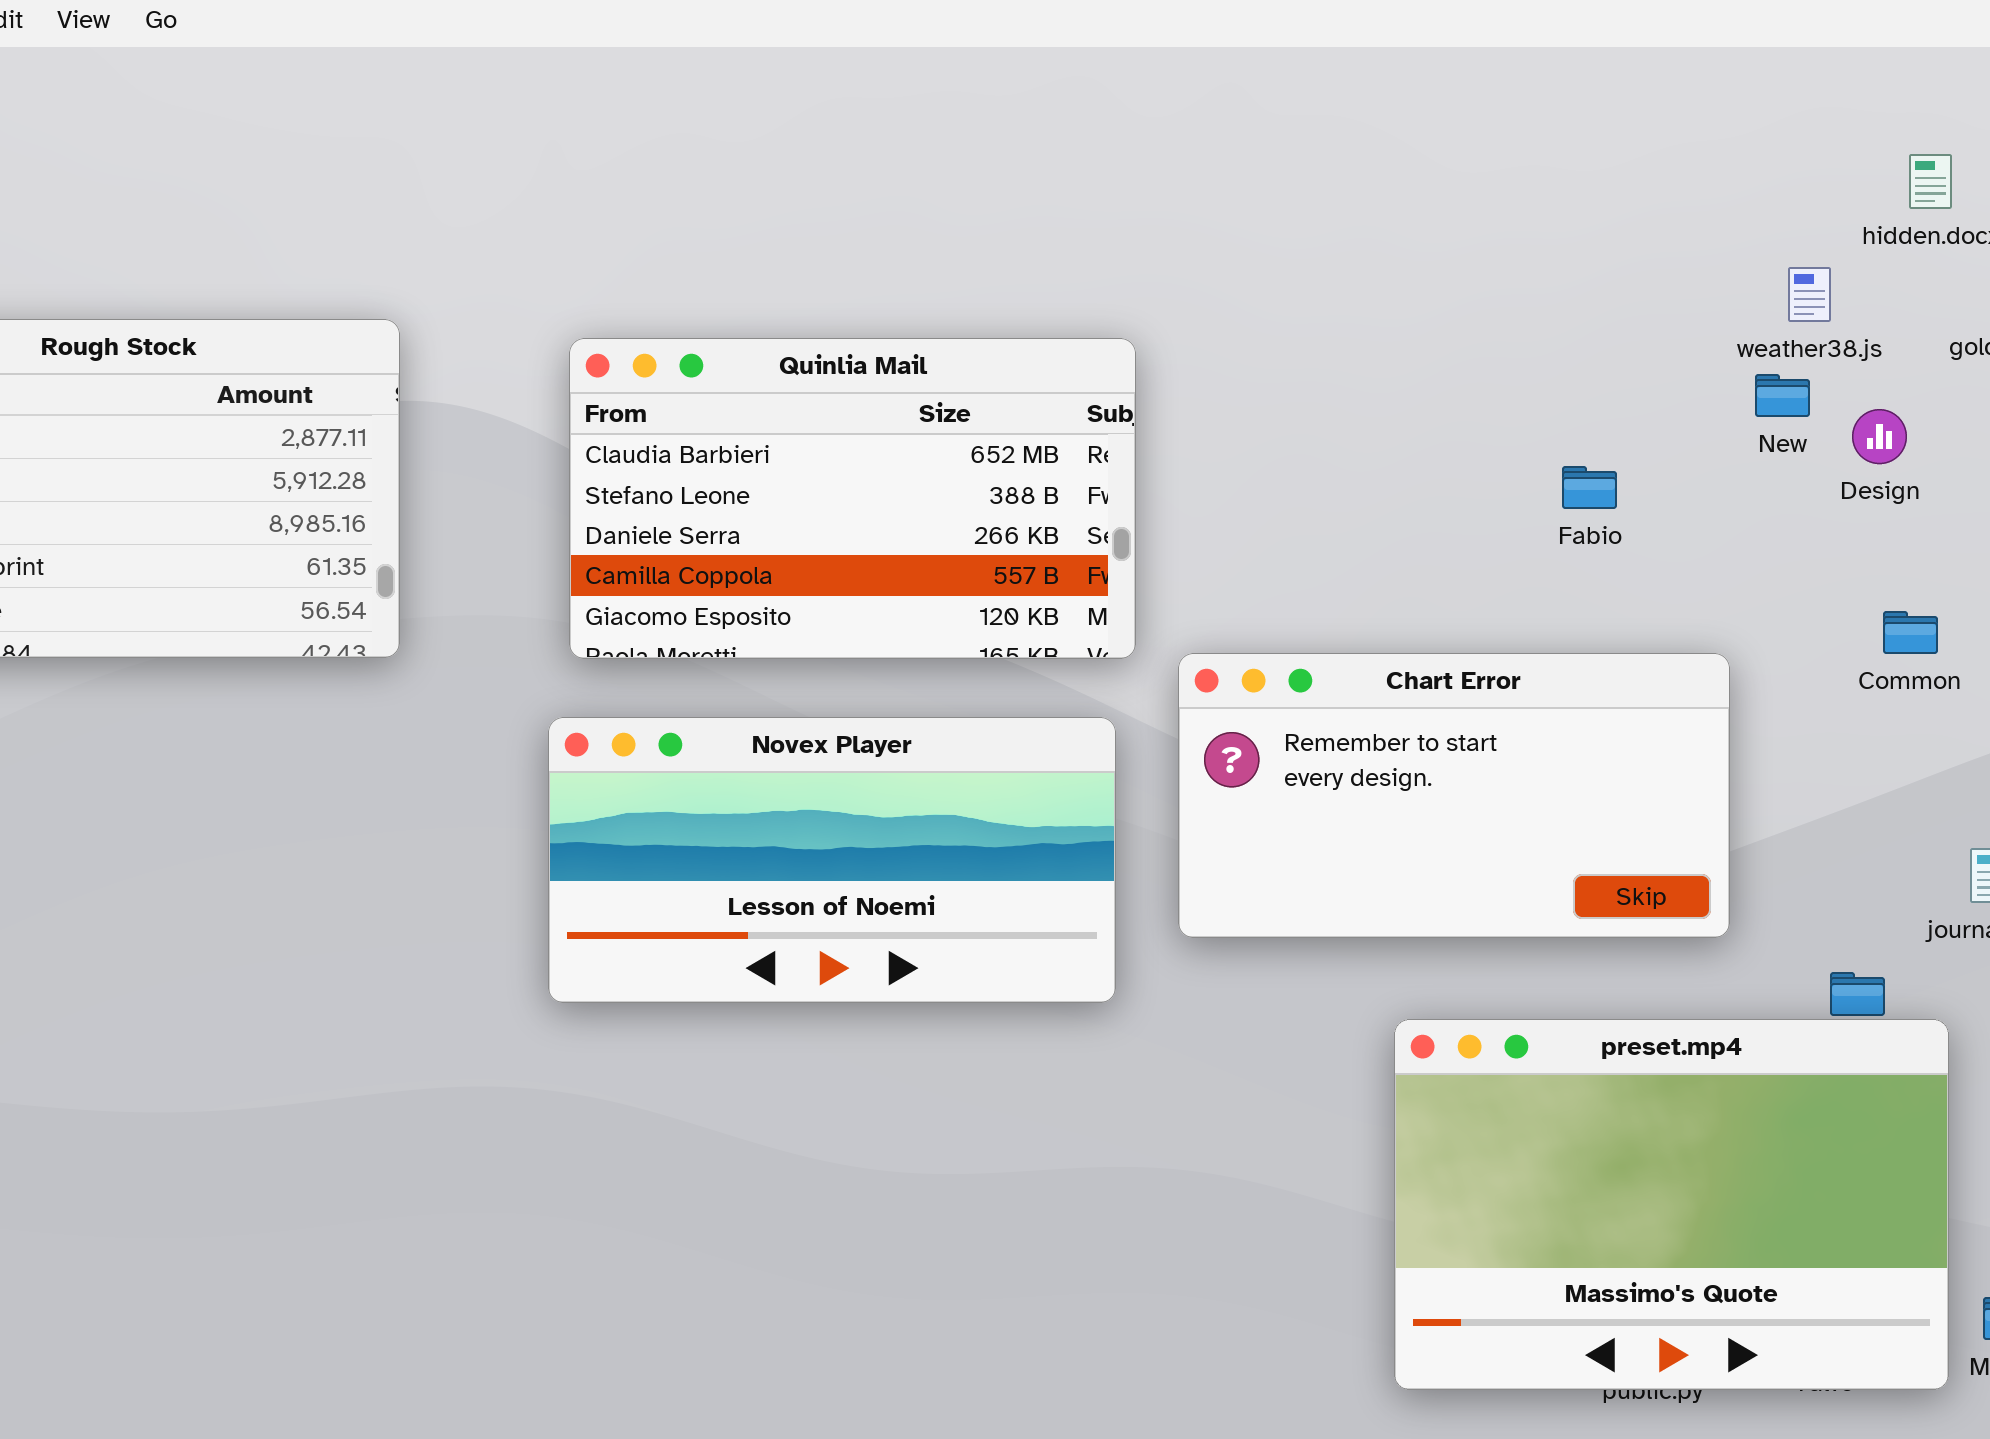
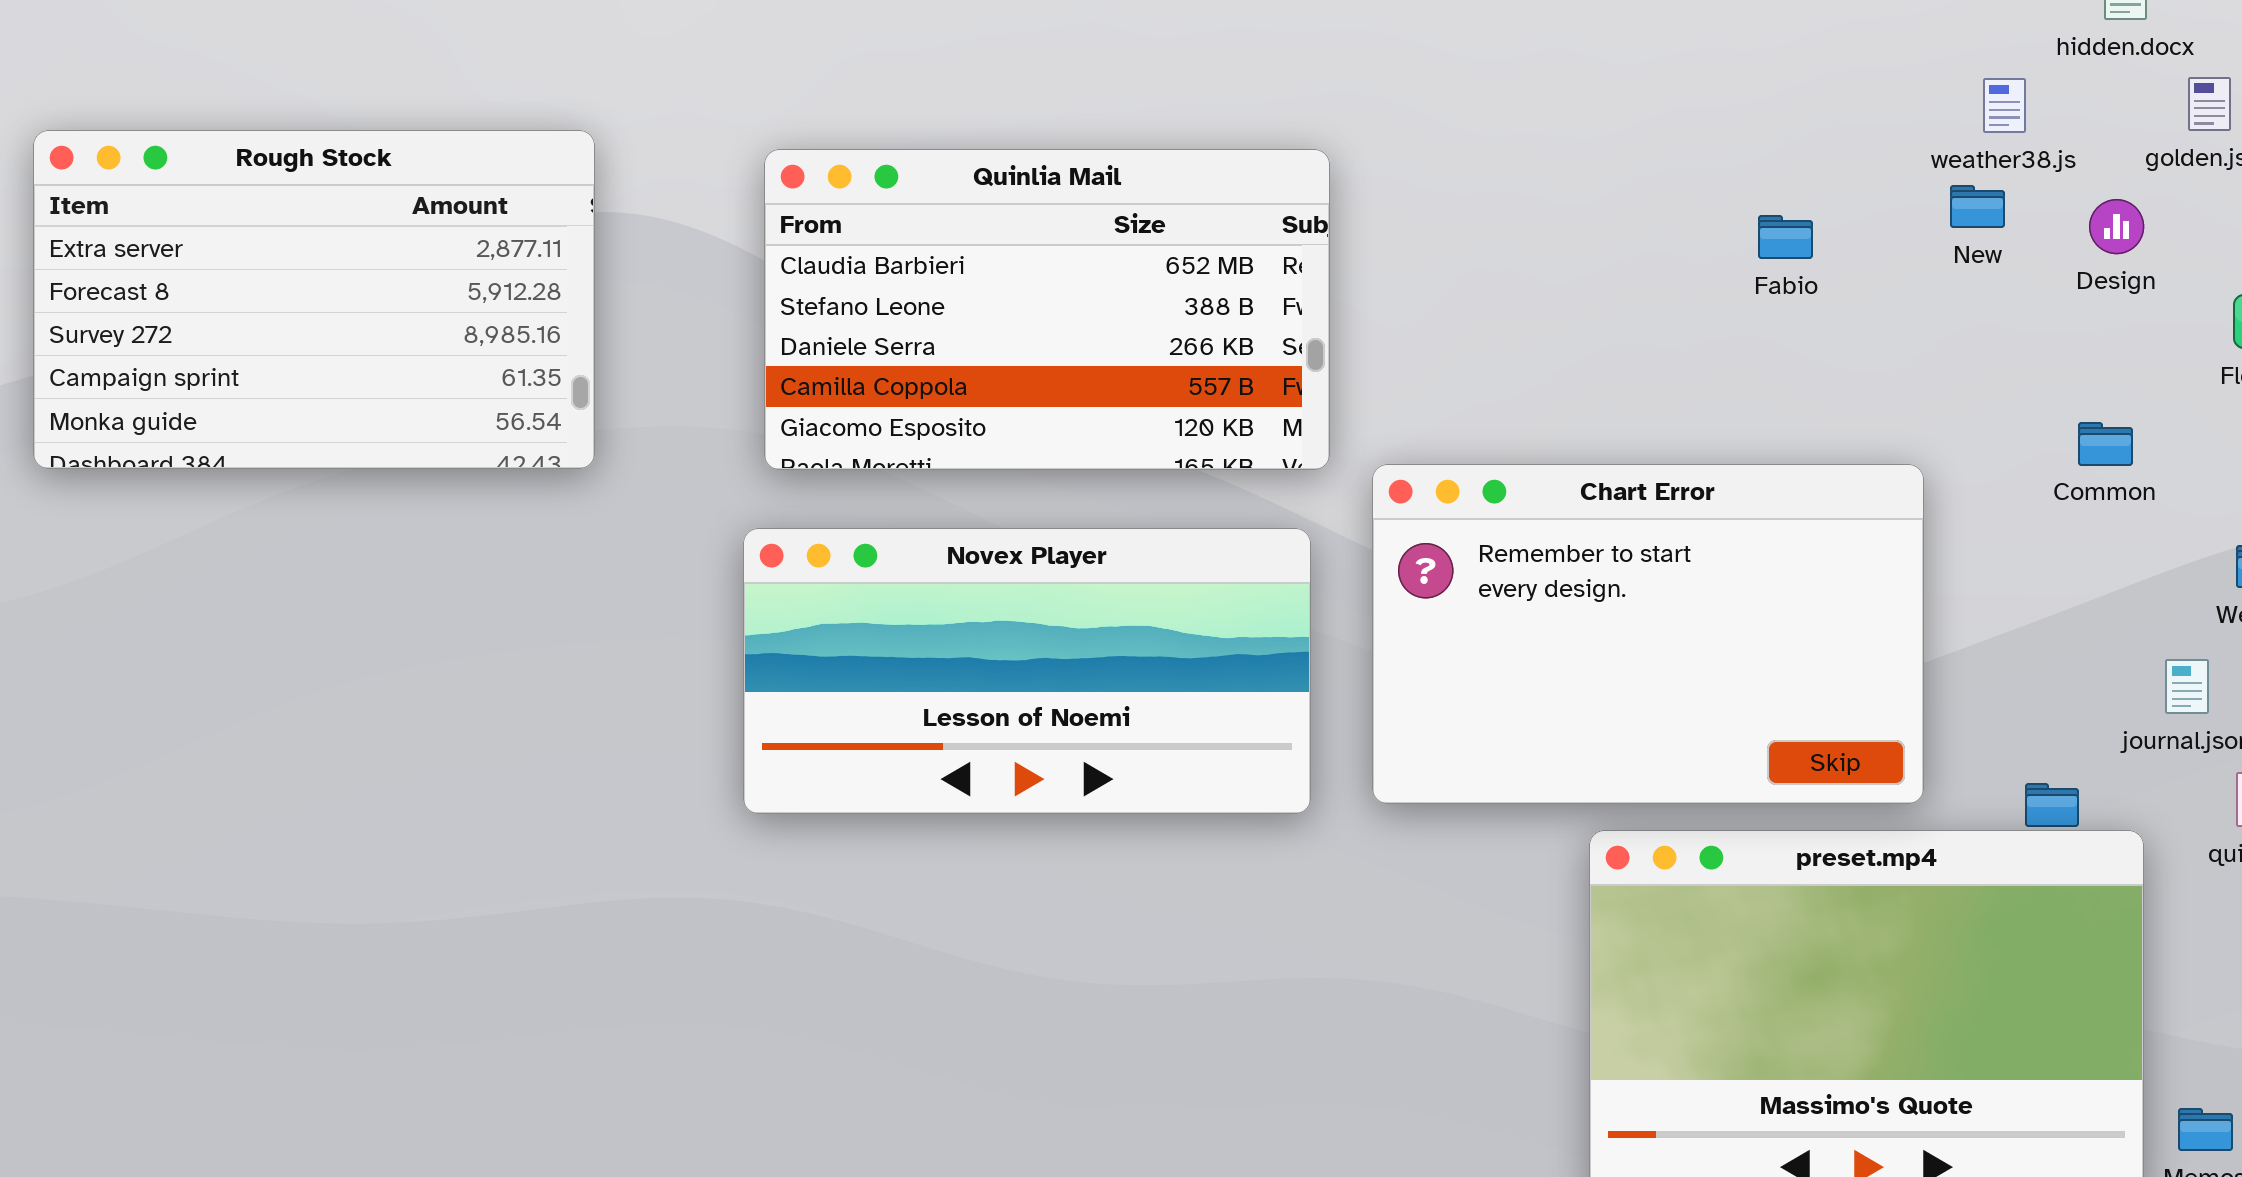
Design: [1852,409,1907,464] -> [2089,199,2144,254], moved
Fabio: [1562,466,1617,509] -> [1758,215,1813,259], moved
Chart Error: [1178,653,1730,938] -> [1372,464,1924,804], resized

